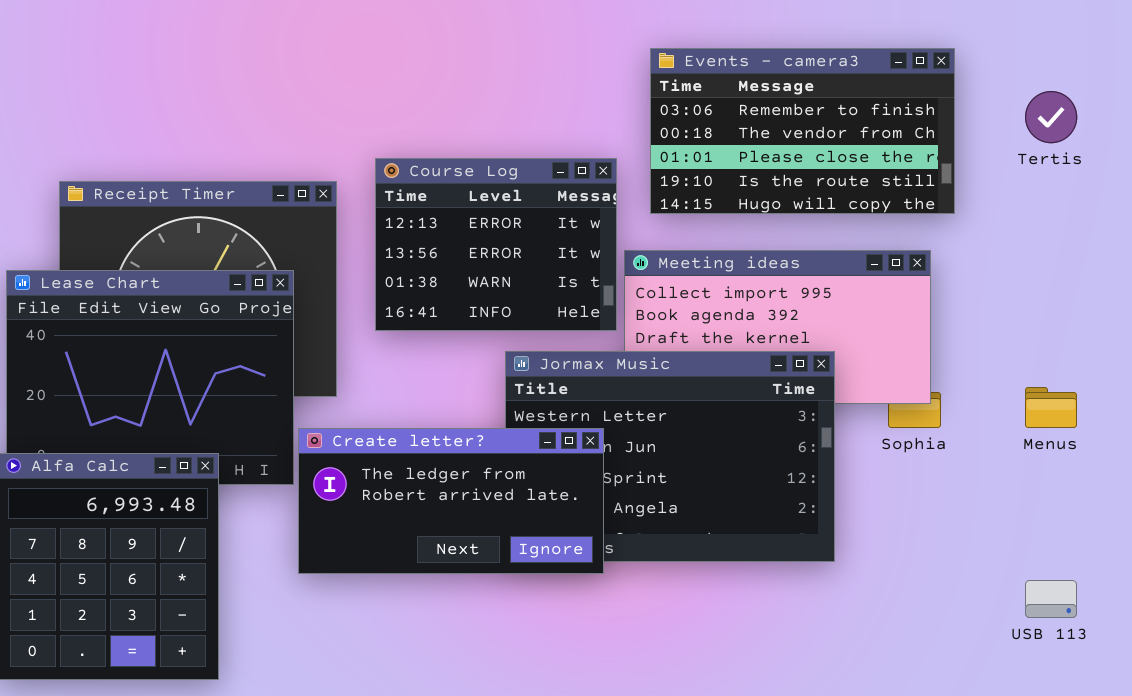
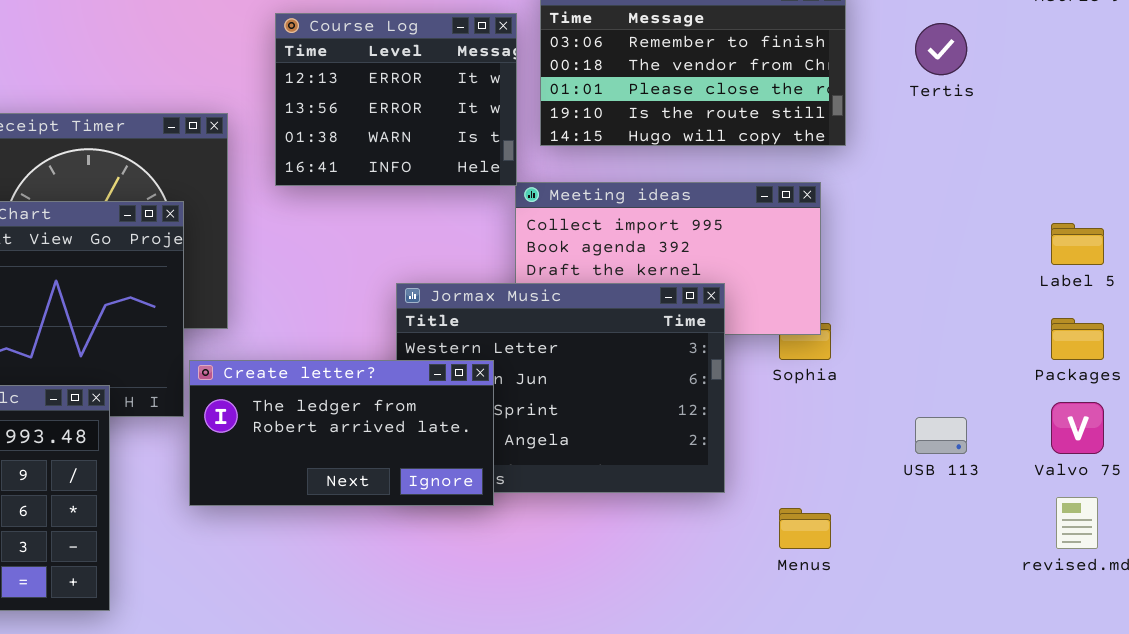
Course Log: [375,158,617,331] -> [275,13,517,186], moved
Menus: [1025,387,1077,428] -> [779,508,831,549], moved
USB 113: [1025,580,1077,618] -> [915,417,967,454], moved

